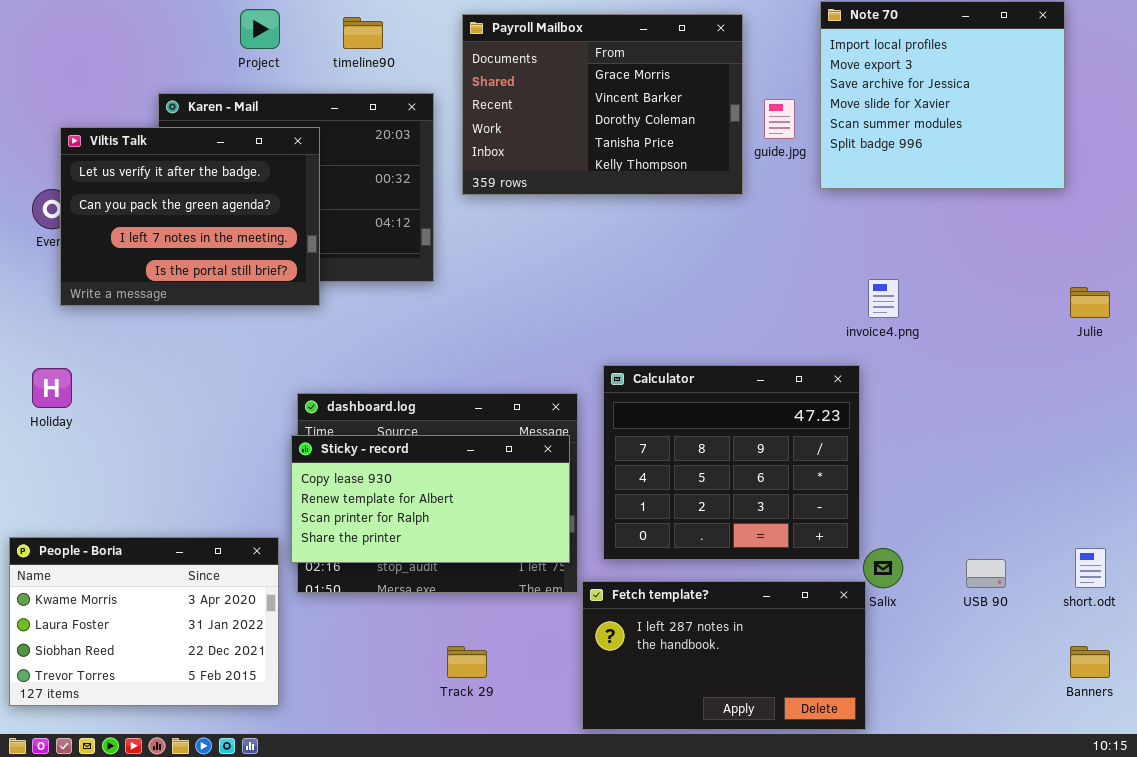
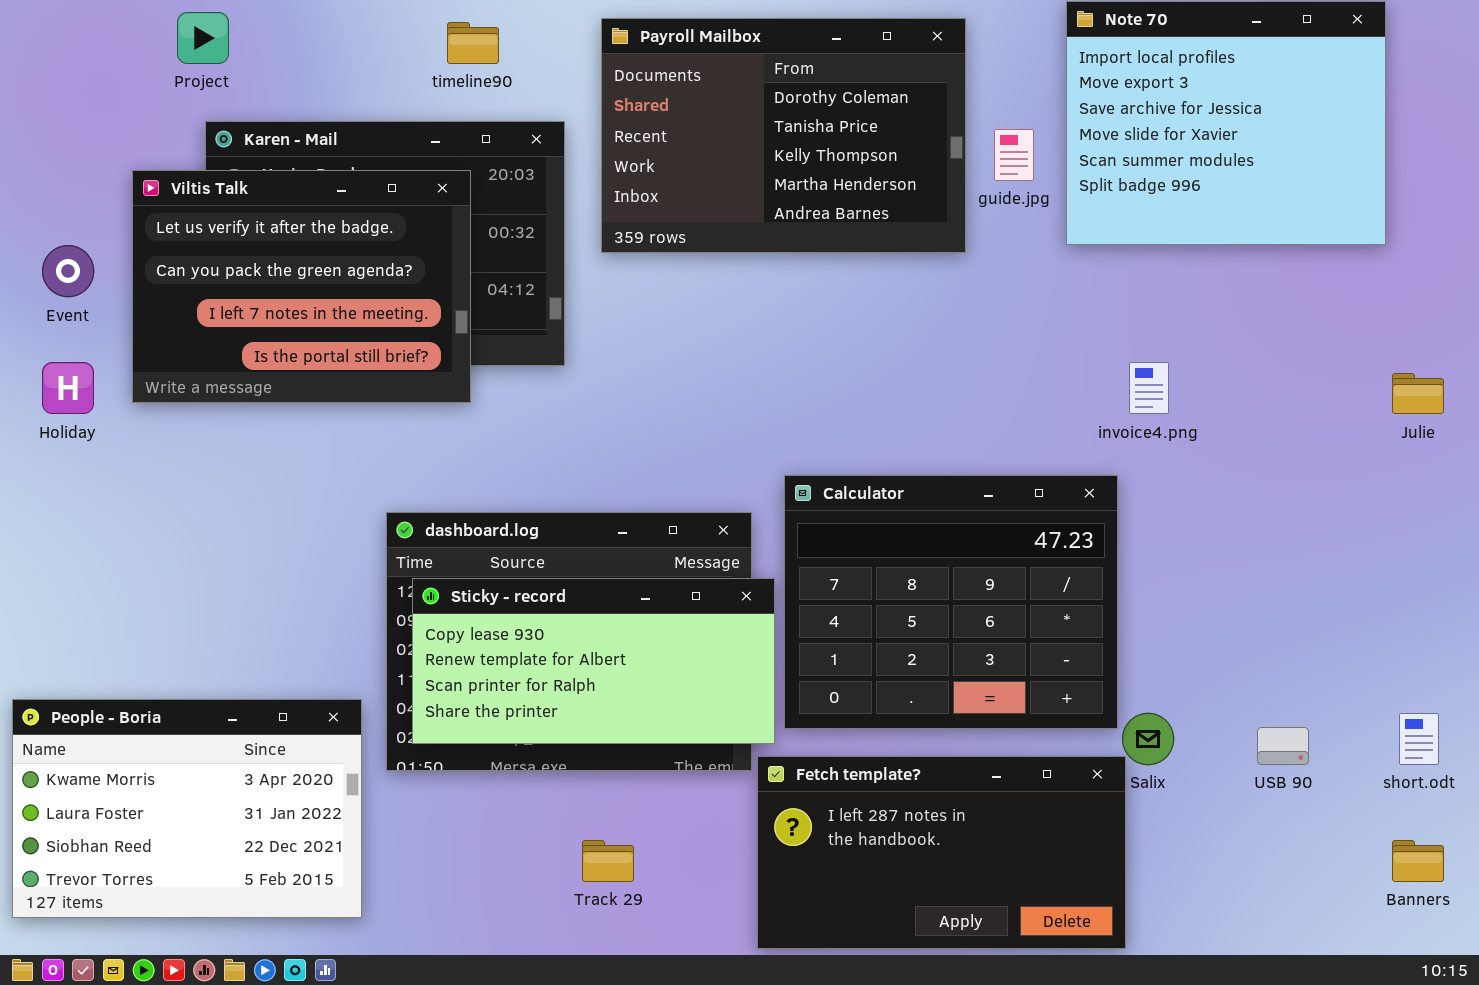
Project: [240,9,280,49] -> [177,12,229,64], moved
Payroll Mailbox: [462,14,743,195] -> [601,18,966,253], scrolled down 2 rows
Viltis Talk: [60,127,320,306] -> [132,170,471,403], moved
Holiday: [32,368,72,408] -> [42,362,94,414], moved
Sticky - record: [291,435,570,563] -> [412,578,775,744], moved

